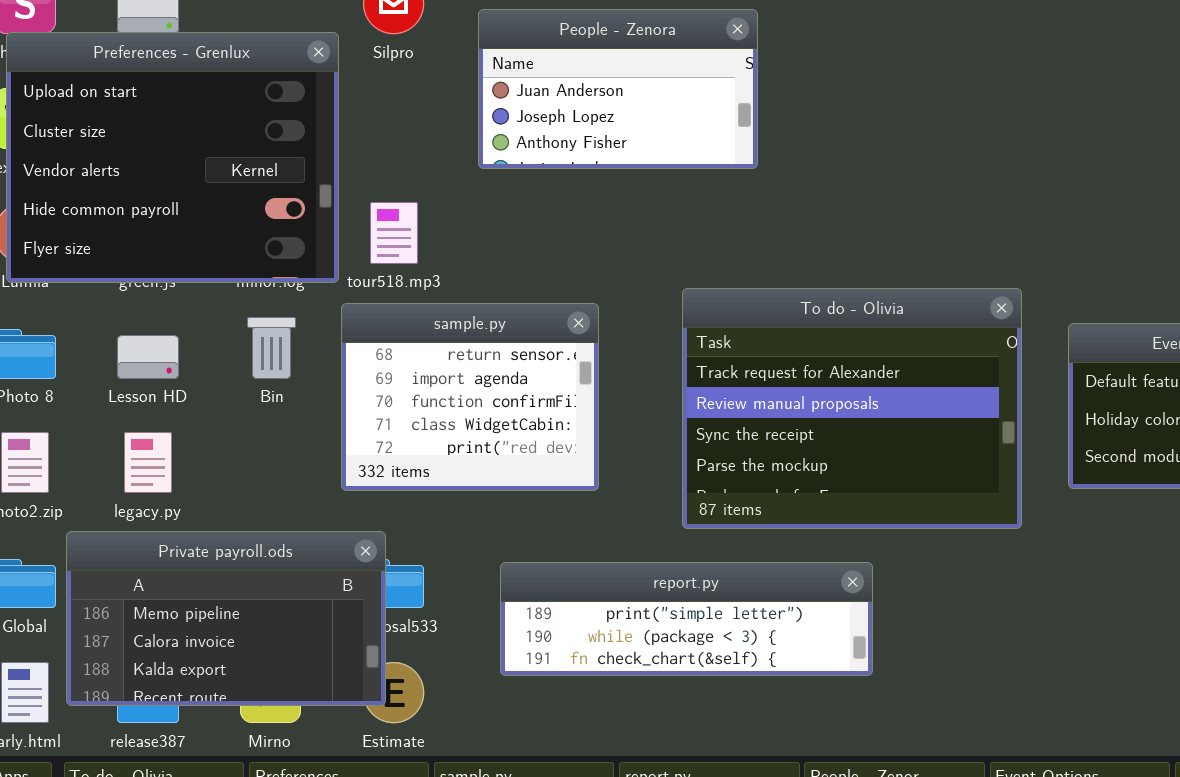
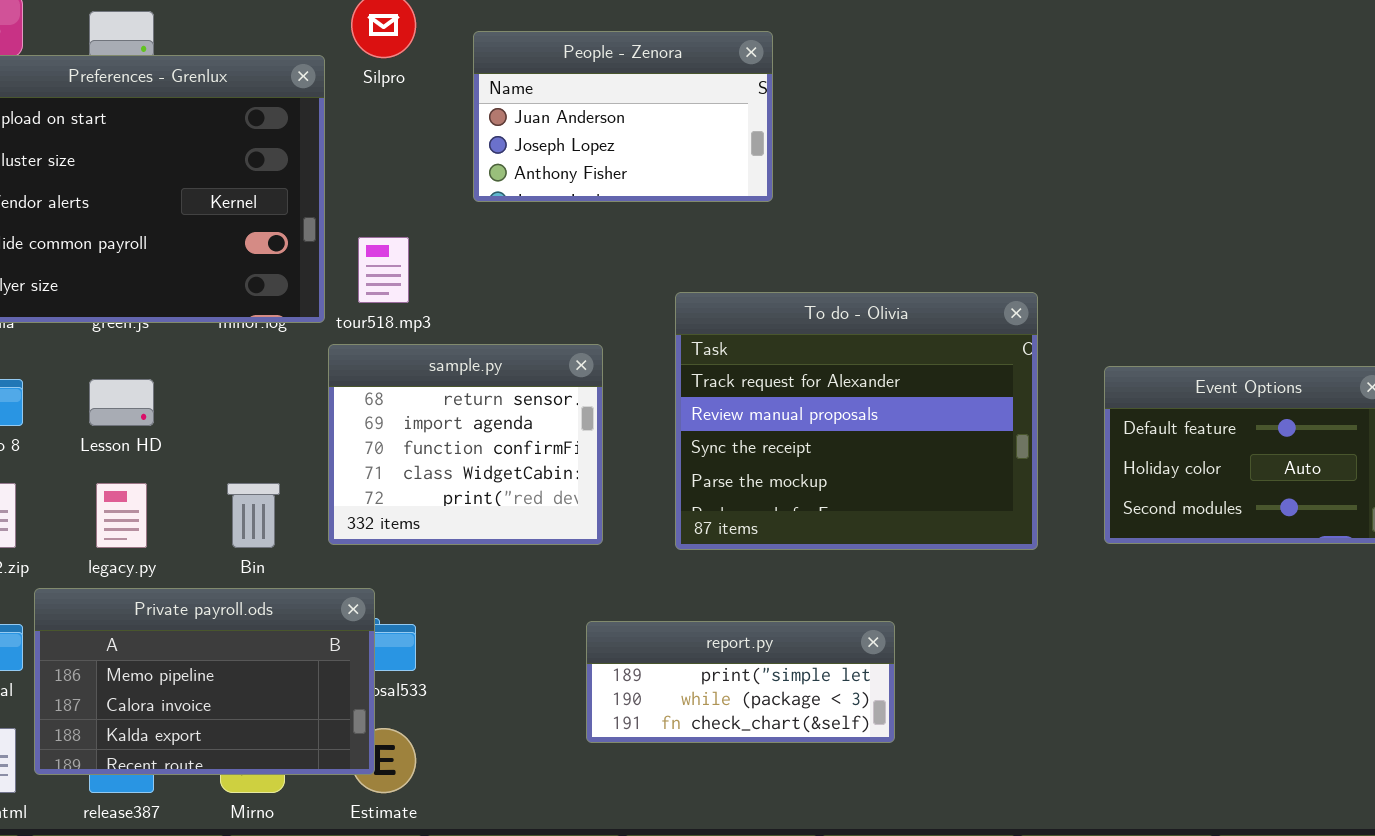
To do - Olivia: [682,288,1022,529] -> [675,292,1038,550], moved
Bin: [247,317,296,379] -> [227,483,280,548], moved
report.py: [500,562,873,676] -> [586,621,895,743], resized

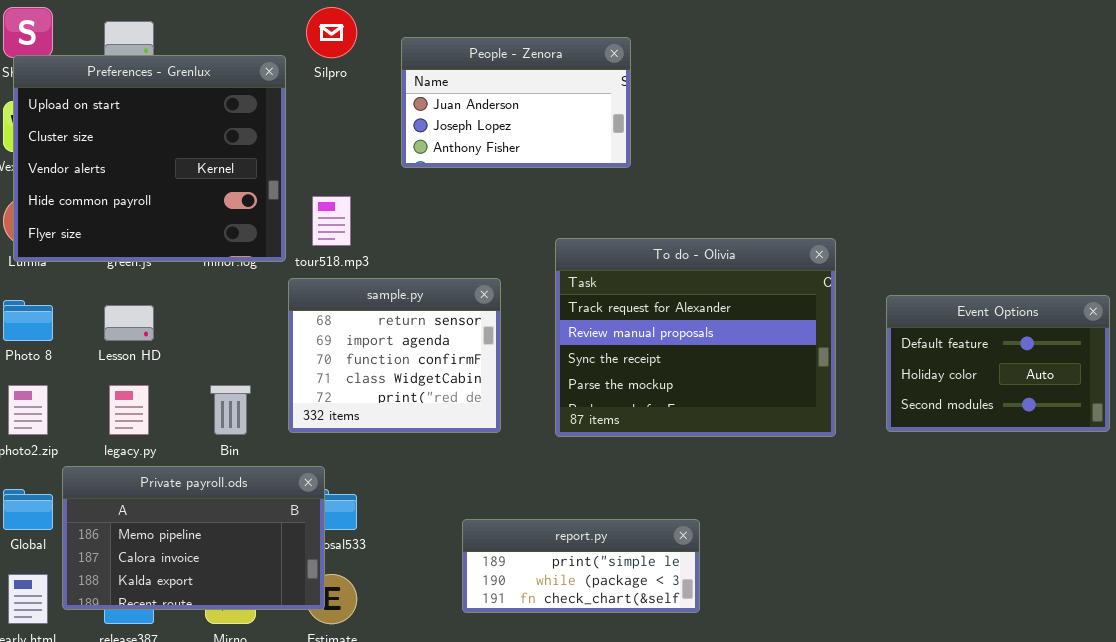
report.py: [586,621,895,743] -> [462,519,700,613], moved

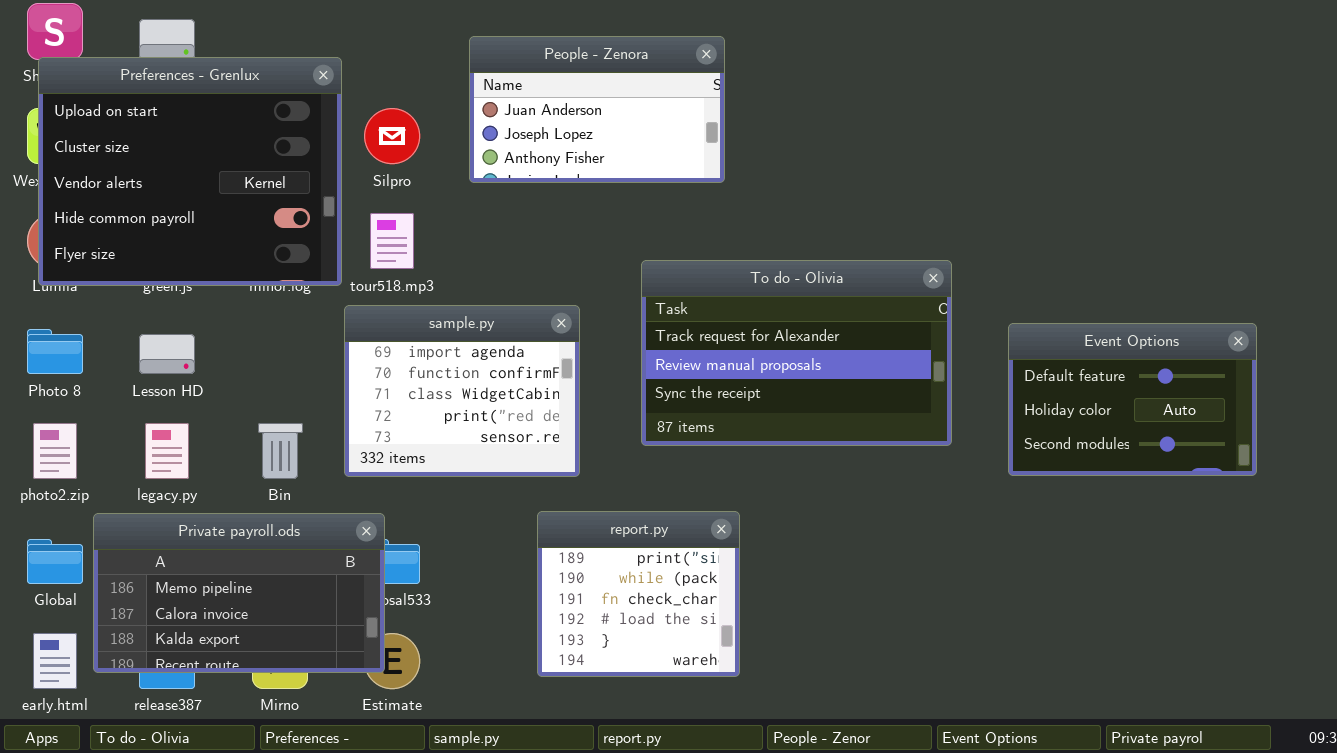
Silpro: [306,7,357,58] -> [364,108,420,164], moved
To do - Olivia: [555,238,836,437] -> [641,260,952,446], resized
sample.py: [288,278,501,433] -> [344,305,580,477], scrolled down 1 row
report.py: [462,519,700,613] -> [537,511,740,677], resized

